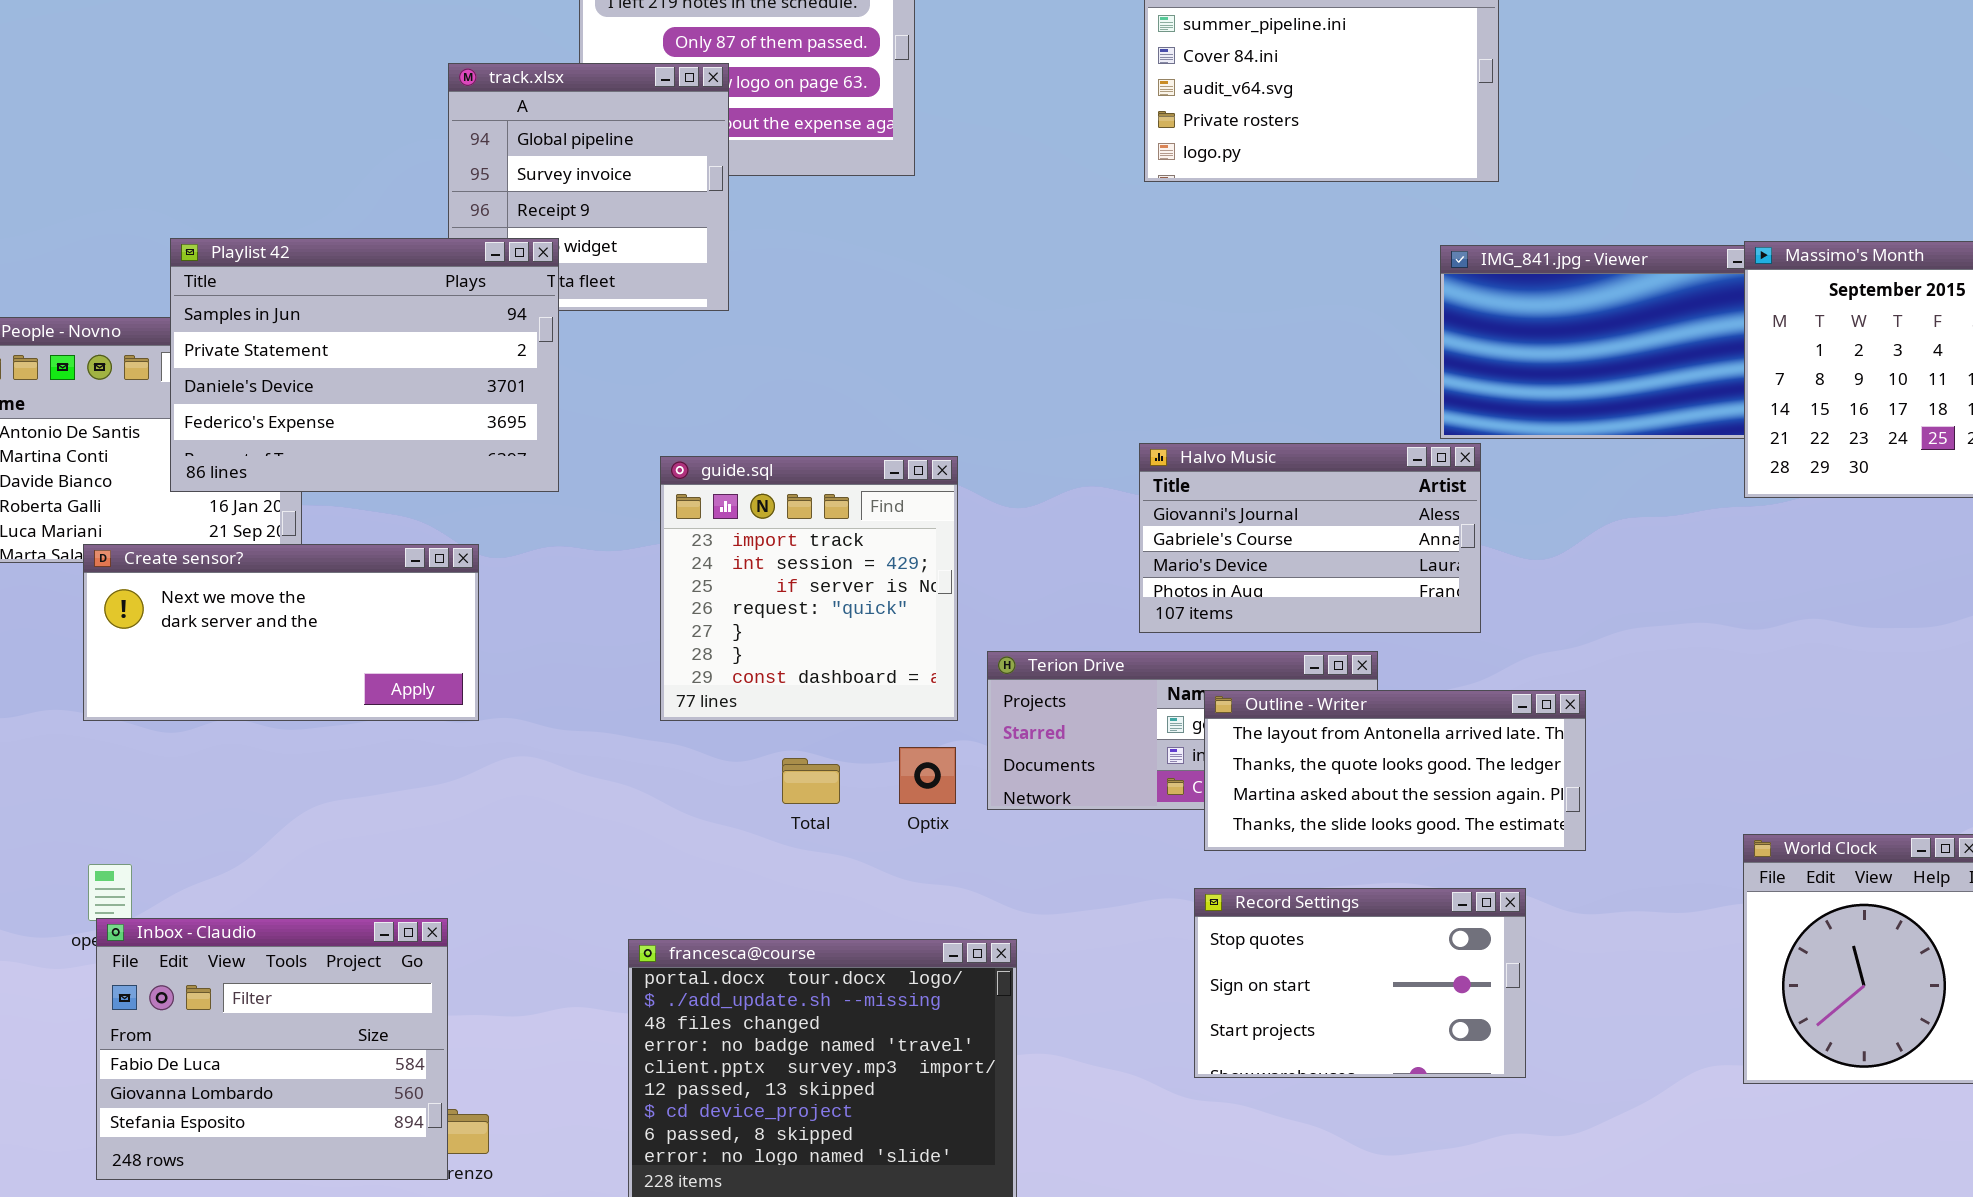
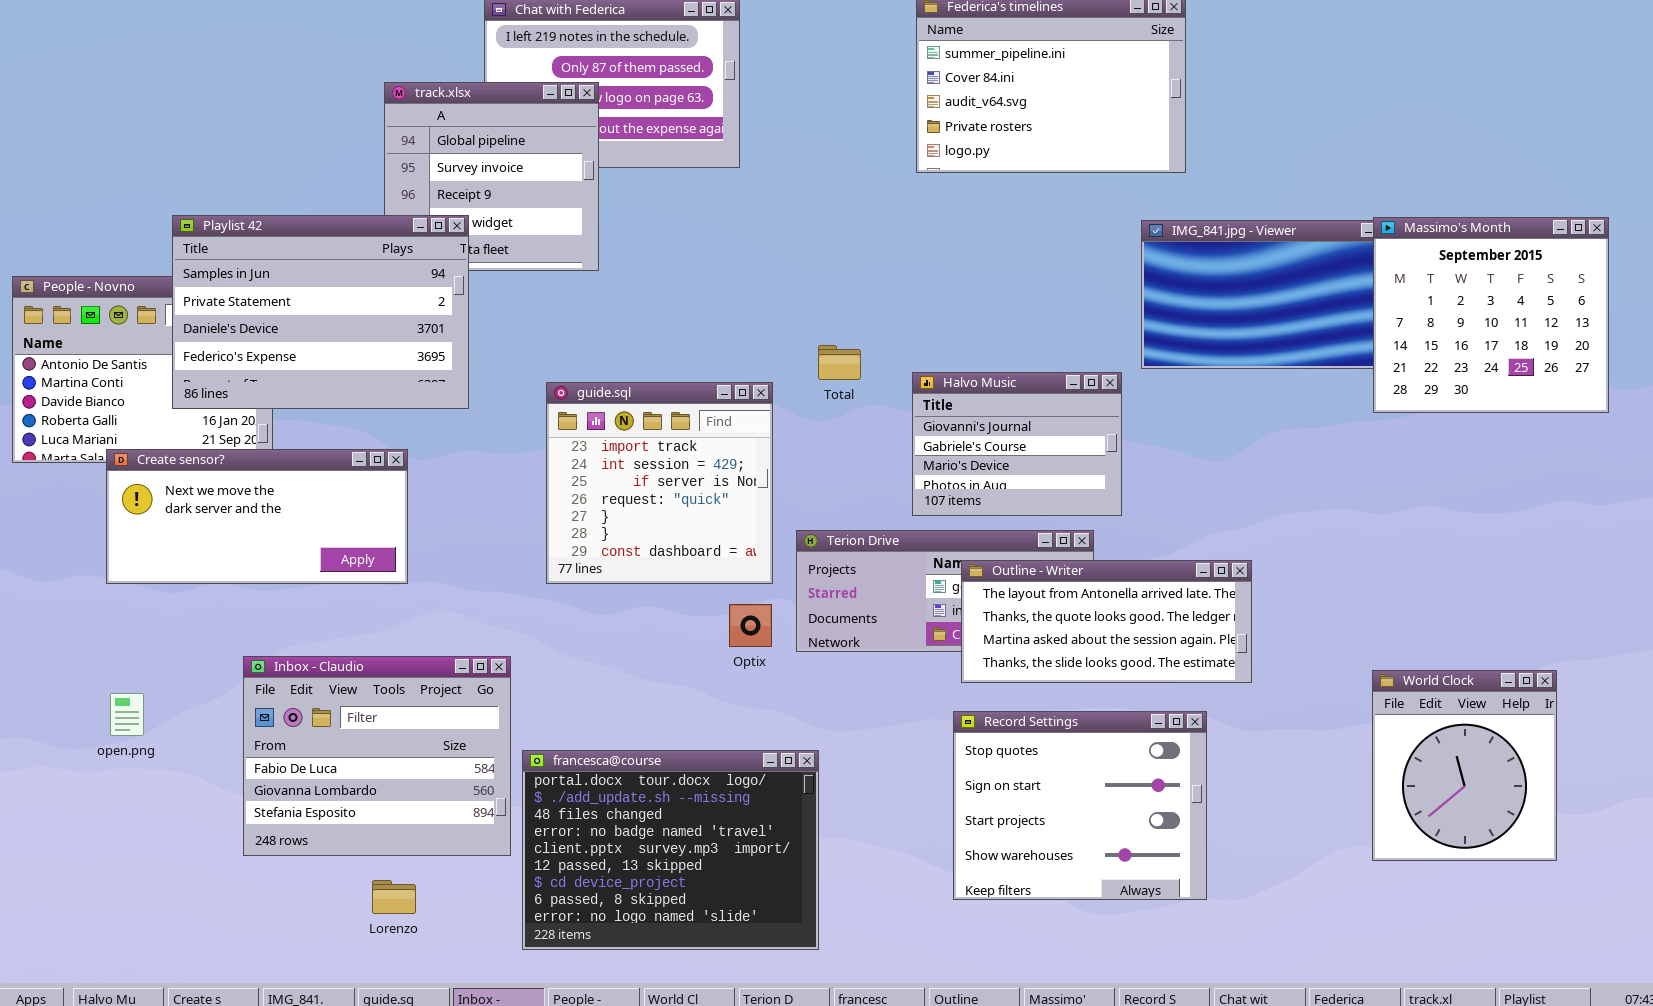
Halvo Music: [1139,443,1481,633] -> [912,372,1122,516], resized
Total: [782,758,840,804] -> [818,345,861,380], moved
Record Settings: [1194,888,1526,1078] -> [953,711,1207,900], resized
Inbox - Claudio: [96,918,448,1180] -> [243,656,511,856], moved

